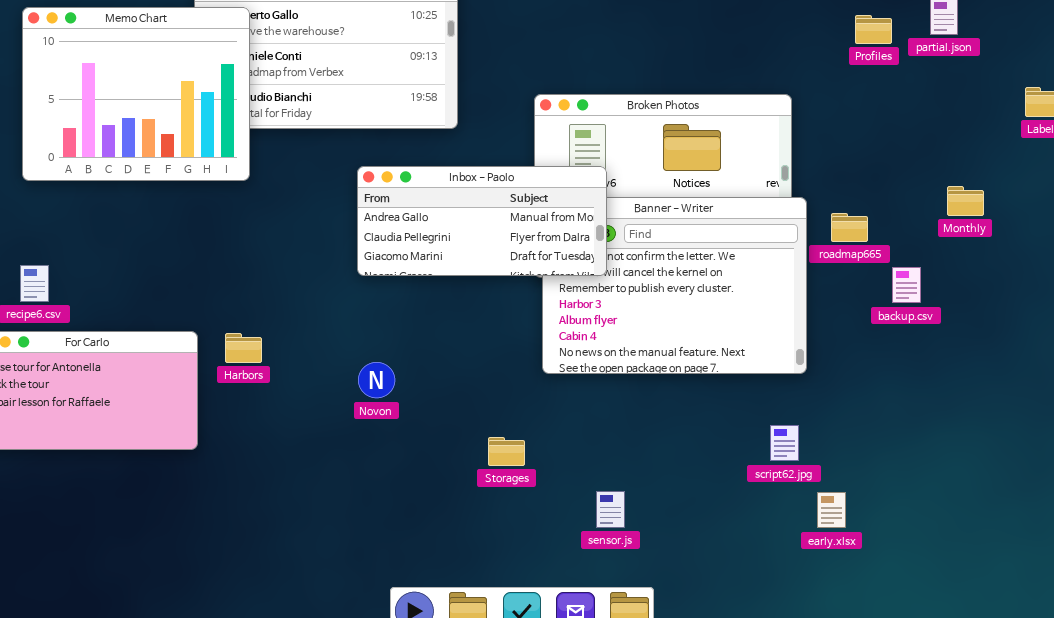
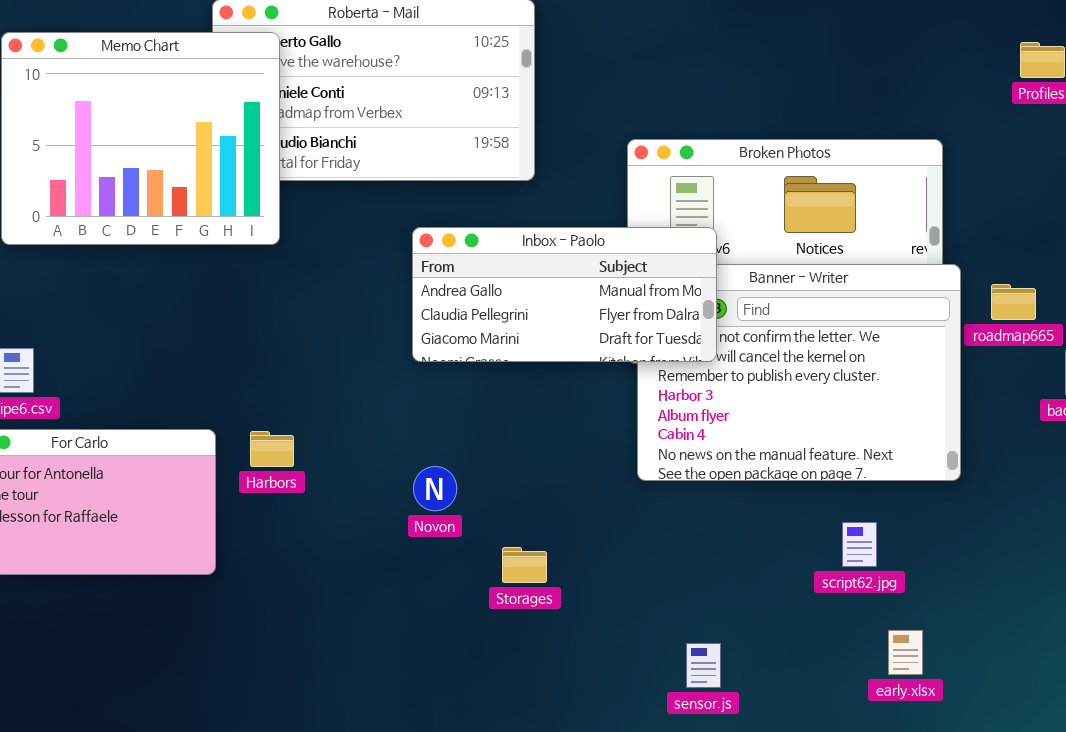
script62.jpg: [770,425,799,461] -> [842,522,877,567], moved
Storages: [488,437,525,466] -> [502,547,547,583], moved
sensor.js: [596,491,625,528] -> [686,643,721,688], moved
early.xlsx: [817,492,846,528] -> [888,630,923,675], moved

